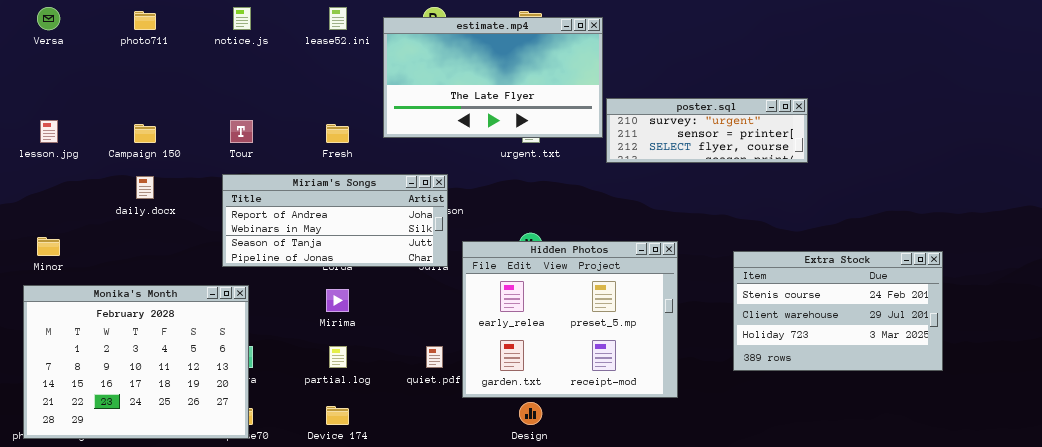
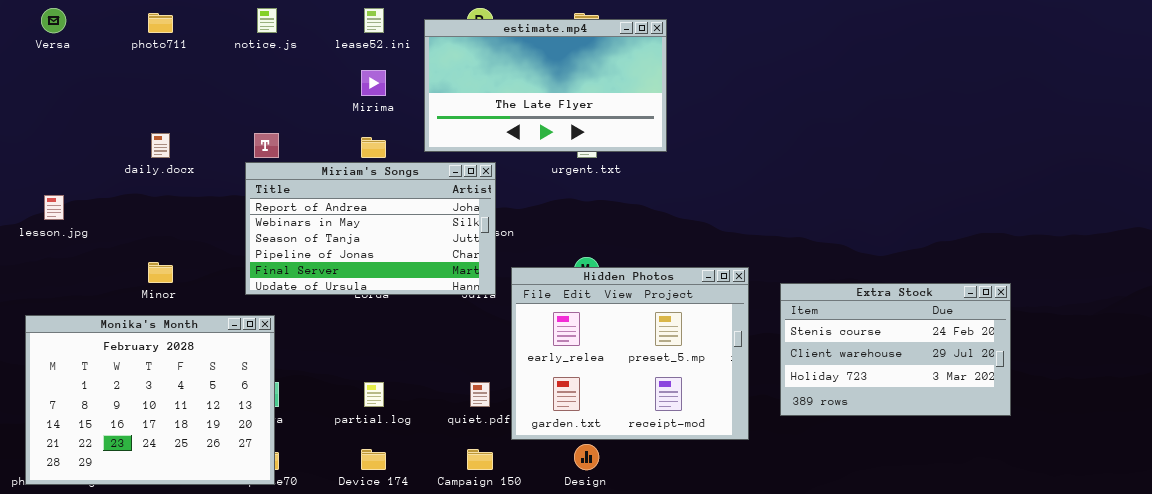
poster.sql: [606,98,808,163] -> none, closed
lesson.jpg: [40,120,58,143] -> [44,195,64,220], moved
Campaign 150: [134,124,156,143] -> [467,449,493,470], moved
Miriam's Songs: [222,174,448,267] -> [245,162,496,295], resized
daily.docx: [136,176,154,199] -> [151,133,170,158], moved
Minor: [37,237,60,256] -> [148,262,173,283], moved
Extra Stock: [733,251,943,371] -> [780,283,1011,416], moved
Mirima: [326,289,349,312] -> [361,70,386,96], moved

